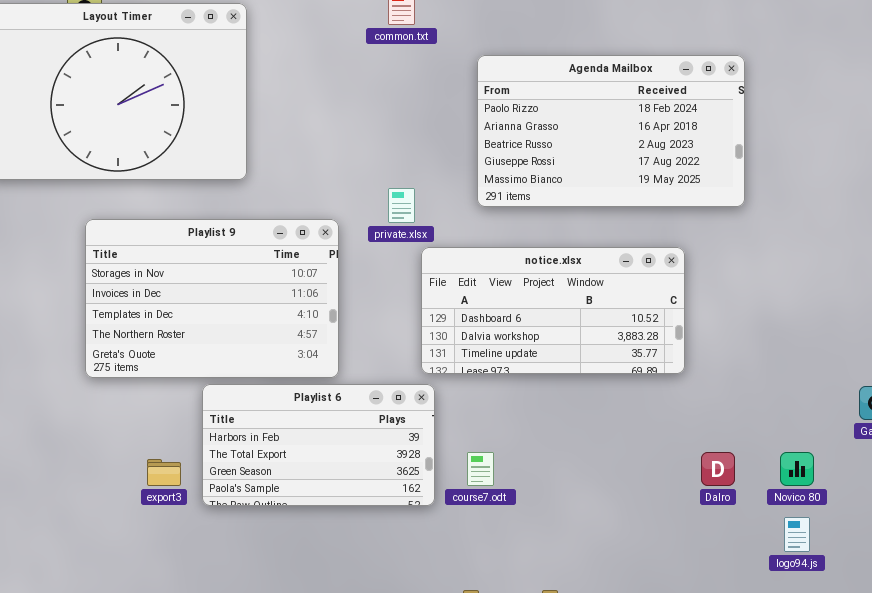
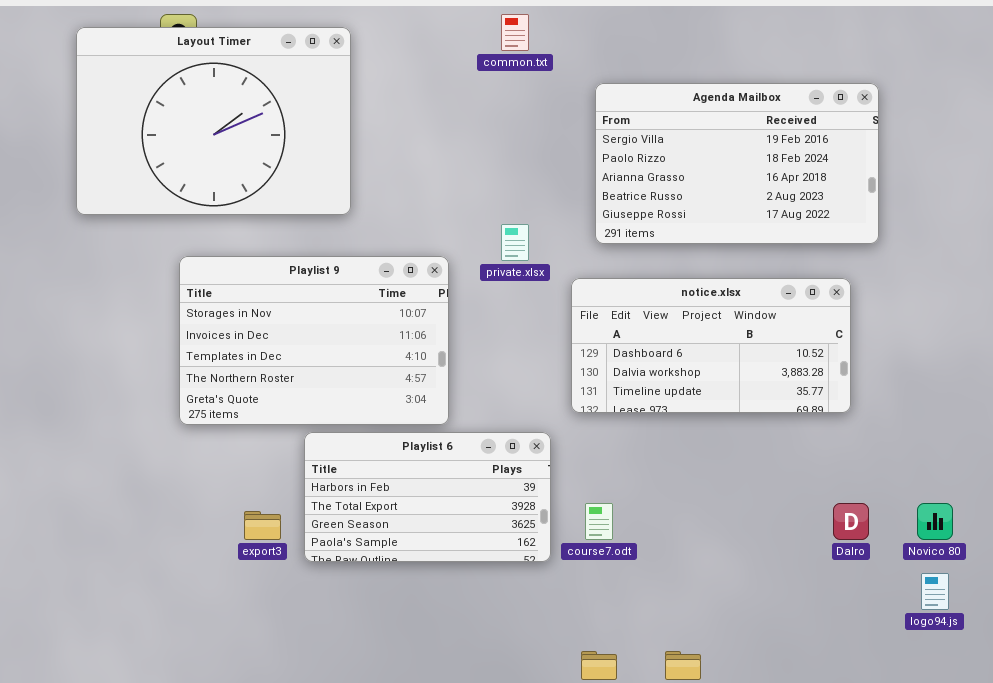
Agenda Mailbox: [477,55,745,207] -> [595,83,879,244], scrolled up 1 row
notice.xlsx: [421,247,685,374] -> [571,278,851,413], moved

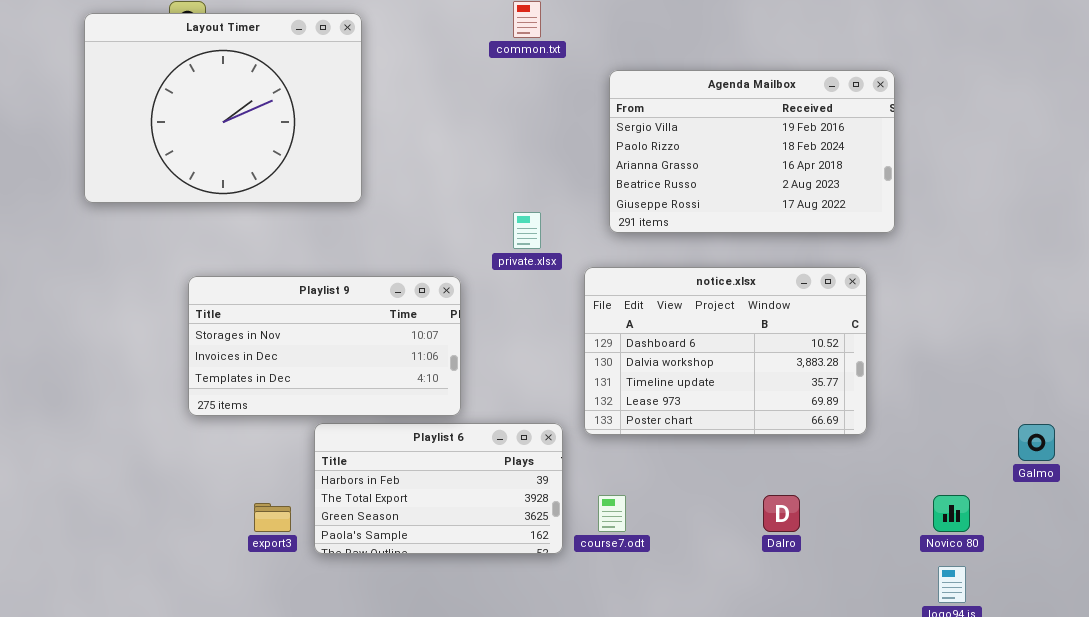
Playlist 9: [179,256,449,425] -> [188,276,461,416], resized
notice.xlsx: [571,278,851,413] -> [584,267,867,435], resized
Dalro: [833,503,869,540] -> [763,495,800,532], moved

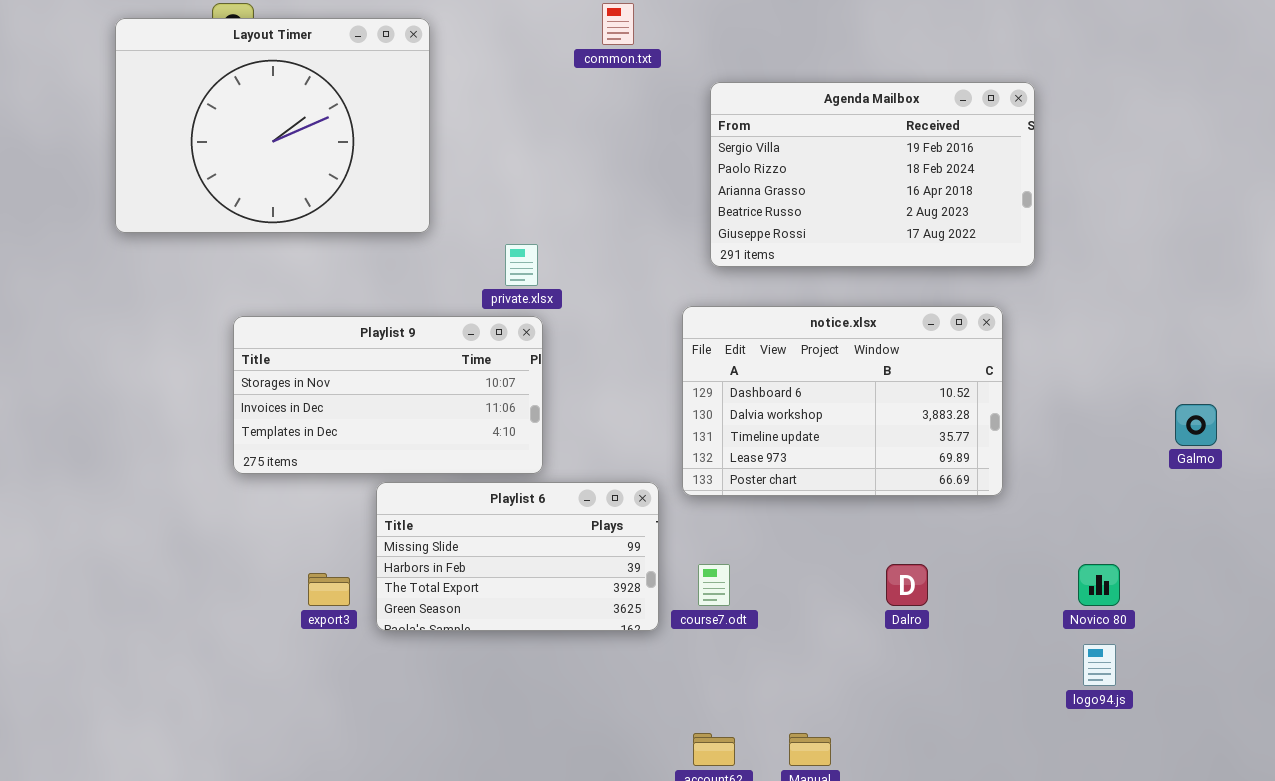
private.xlsx: [513,212,541,249] -> [505,244,538,286], moved
Playlist 6: [314,423,563,554] -> [376,482,659,631], scrolled up 1 row
Galmo: [1018,424,1055,461] -> [1175,404,1217,446], moved

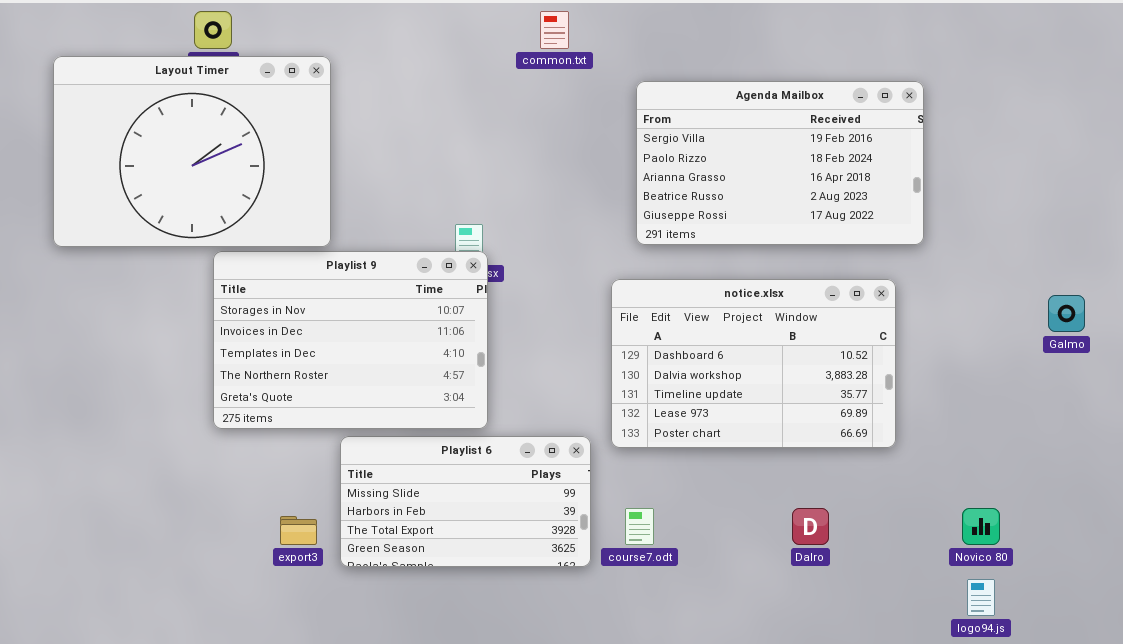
Layout Timer: [115,18,430,233] -> [53,56,331,247], moved
Playlist 9: [233,316,543,474] -> [213,251,488,429], resized
Galmo: [1175,404,1217,446] -> [1048,295,1085,332], moved

